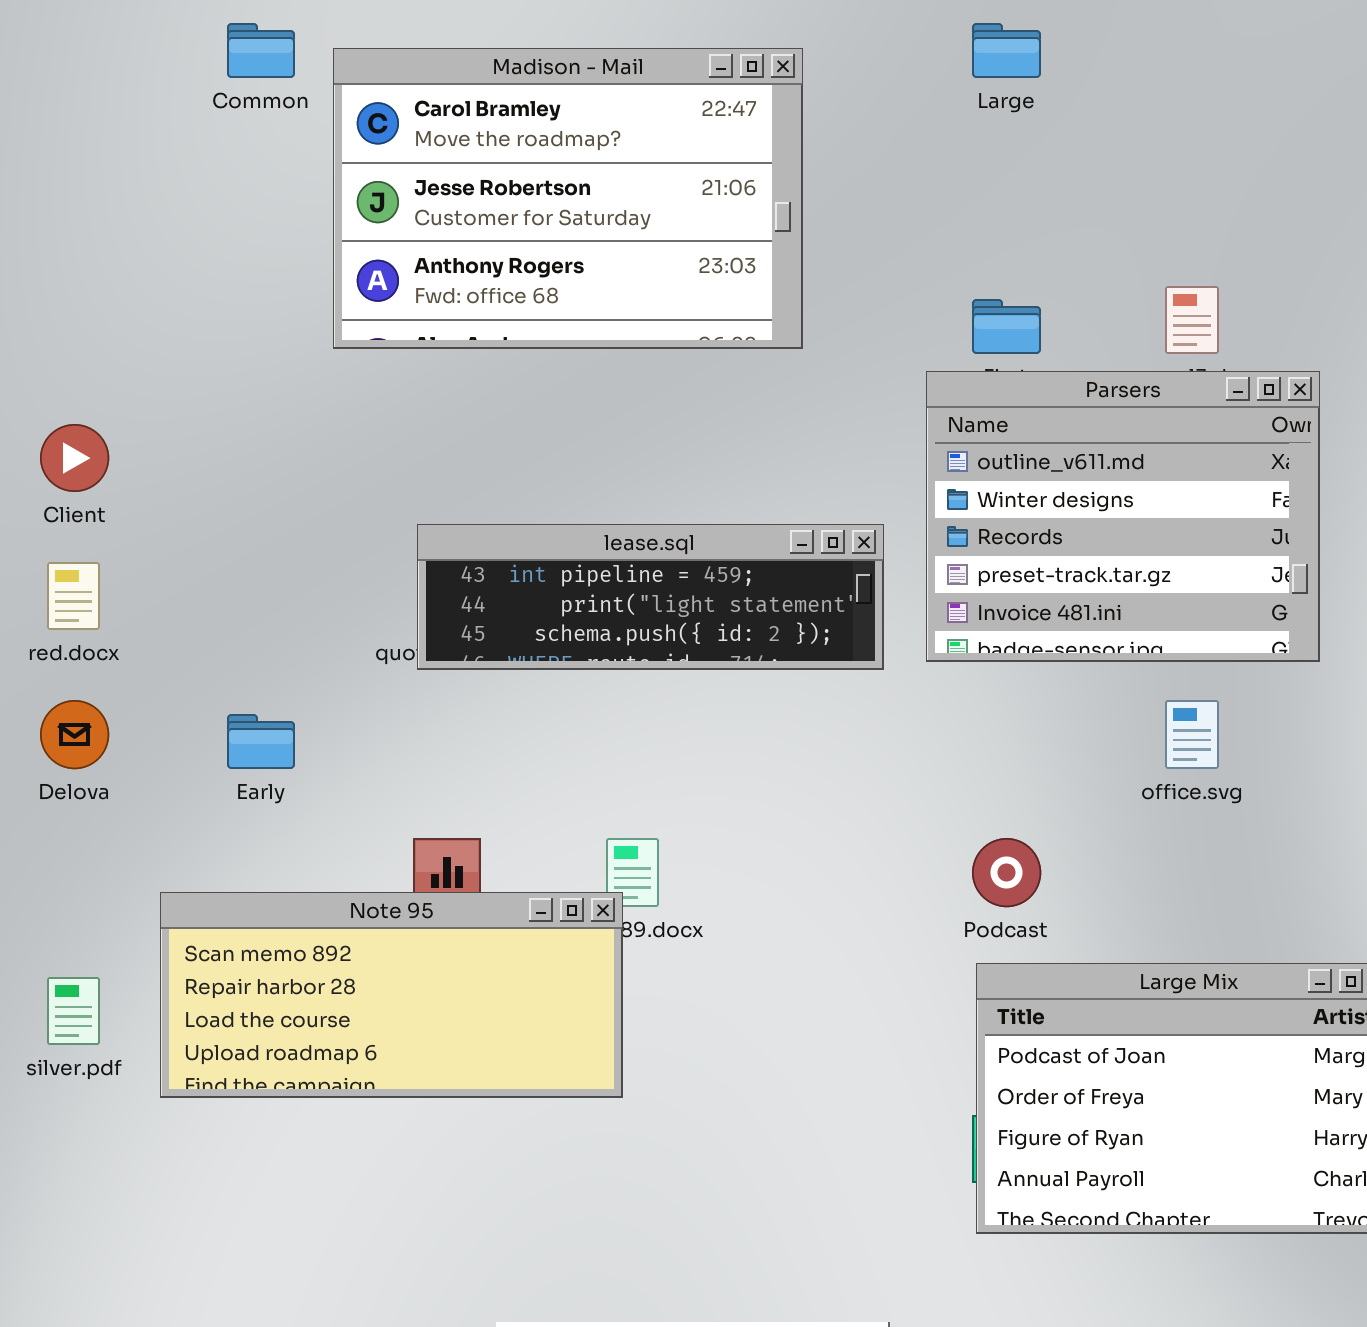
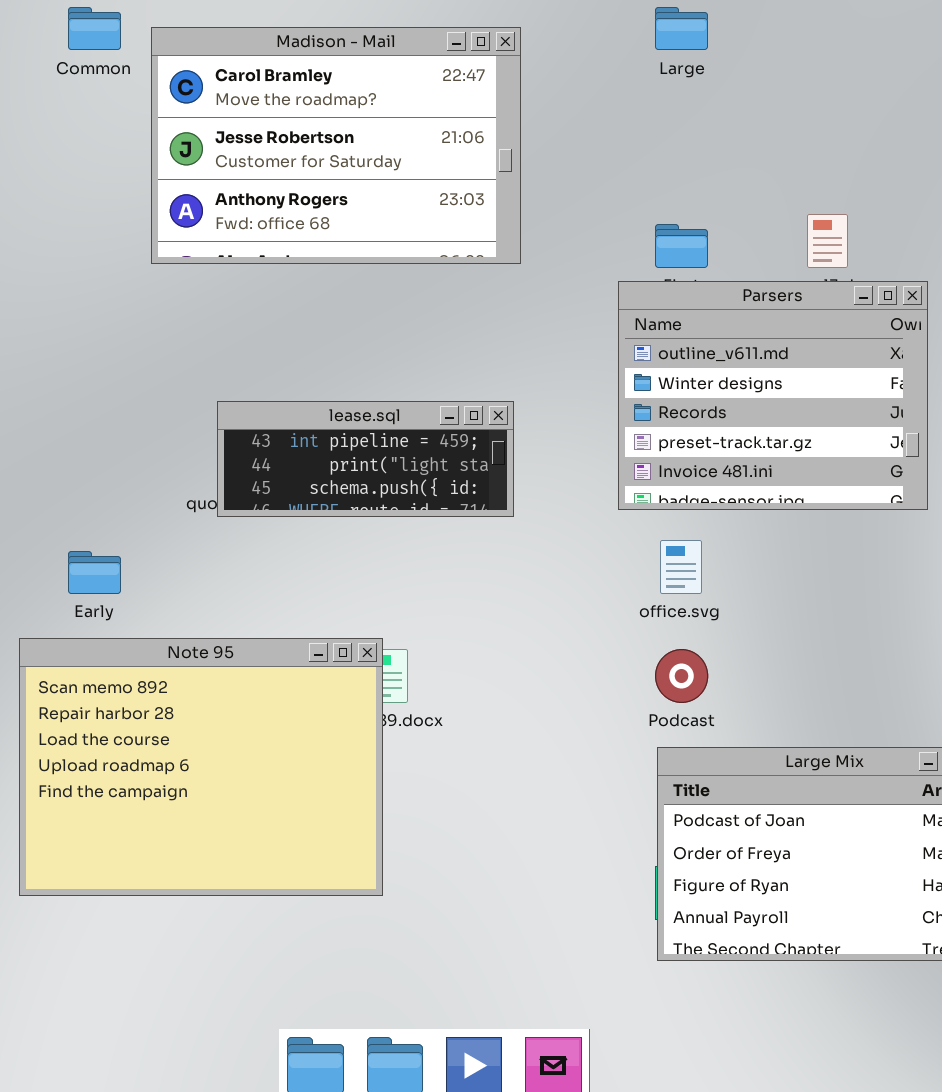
lease.sql: [417,524,884,670] -> [217,401,514,517], resized
office.svg: [1165,700,1219,769] -> [660,540,702,594], moved
Note 95: [160,892,623,1098] -> [19,638,383,896], moved, resized

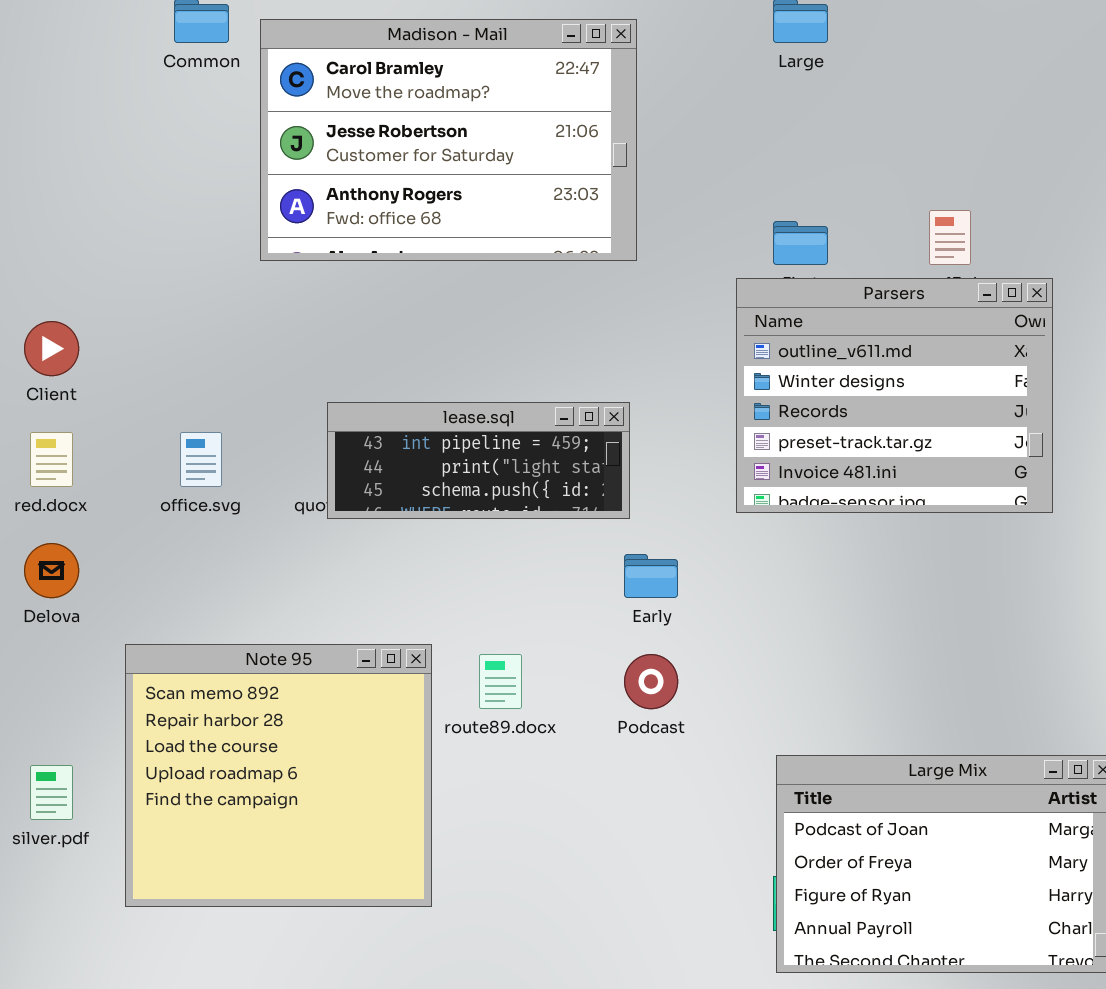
office.svg: [660,540,702,594] -> [180,432,222,487], moved
Early: [68,551,121,594] -> [624,554,678,598], moved
Note 95: [19,638,383,896] -> [125,644,432,907], resized
Podcast: [655,649,708,703] -> [624,654,678,709], moved

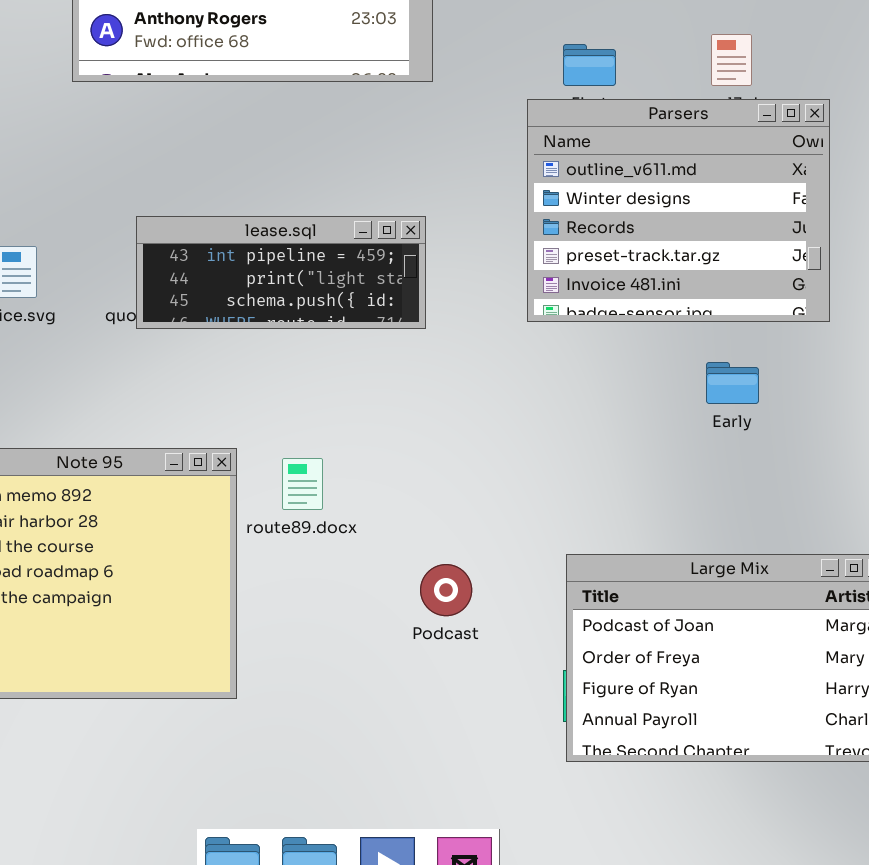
Early: [624,554,678,598] -> [706,362,759,404], moved
Podcast: [624,654,678,709] -> [420,564,472,616], moved

